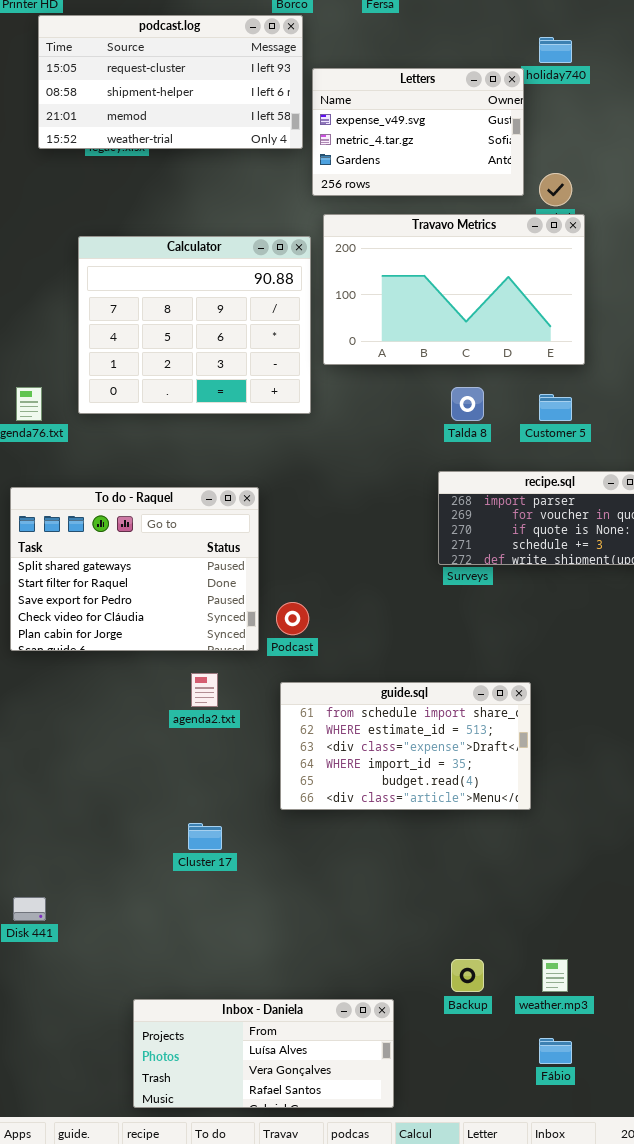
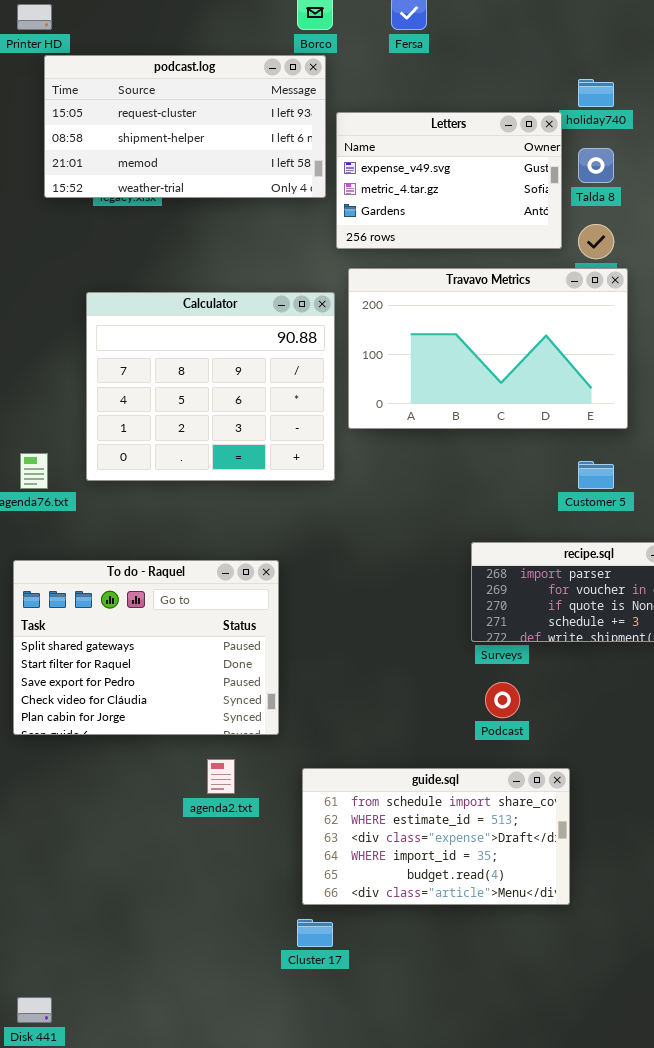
Talda 8: [451,387,484,421] -> [578,148,614,183], moved
Podcast: [276,602,309,635] -> [485,682,520,718], moved
Cluster 17: [188,823,222,850] -> [297,919,333,947], moved

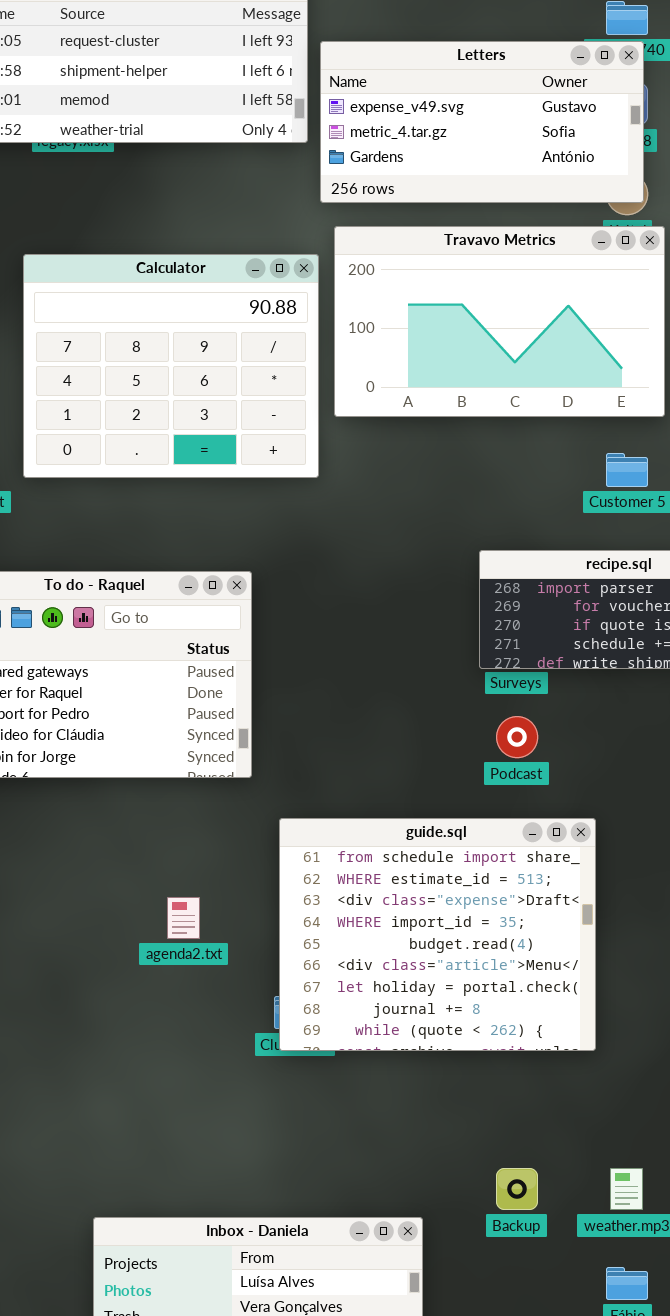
Letters: [336,112,562,249] -> [320,41,644,203], resized
agenda2.txt: [207,759,235,794] -> [167,897,200,939], moved
guide.sql: [302,768,570,905] -> [279,818,596,1051], resized

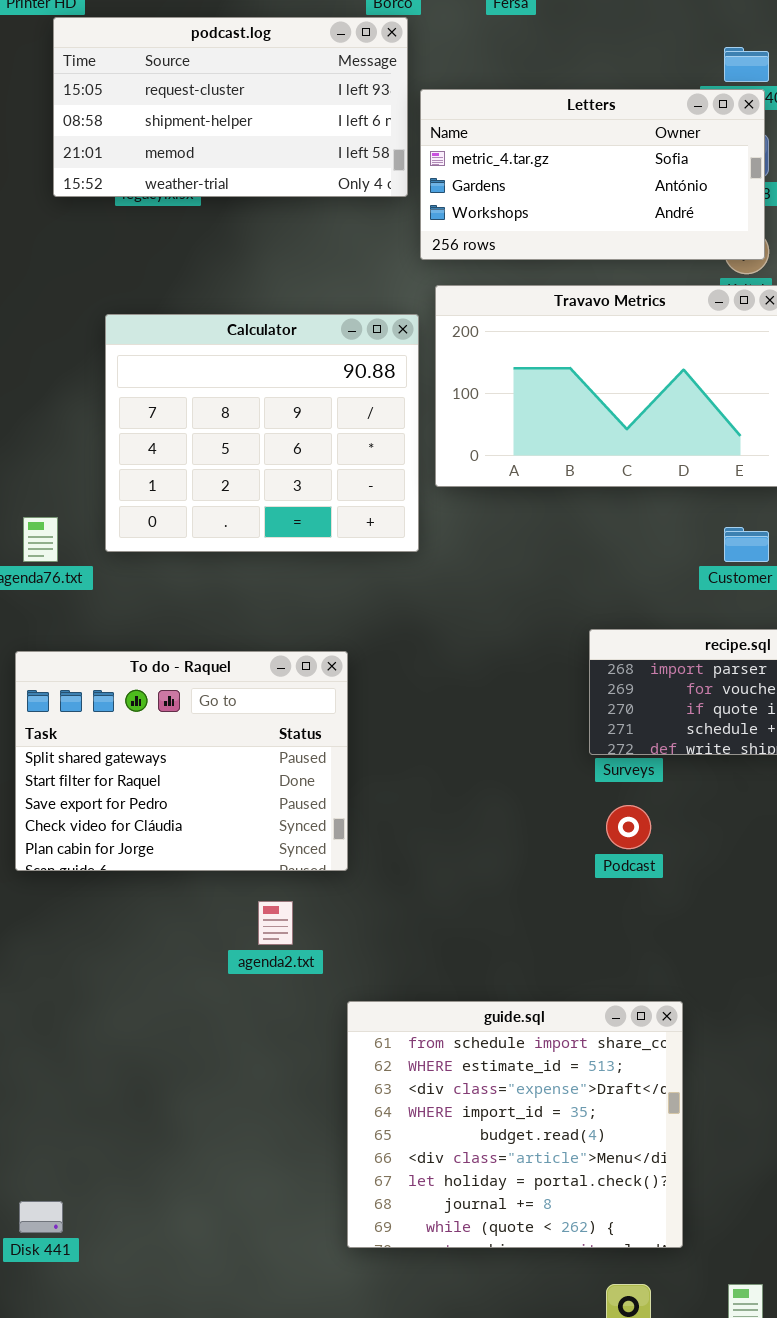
Letters: [320,41,644,203] -> [420,89,765,260], scrolled down 1 row
guide.sql: [279,818,596,1051] -> [347,1001,683,1248], moved
agenda2.txt: [167,897,200,939] -> [258,901,293,945], moved

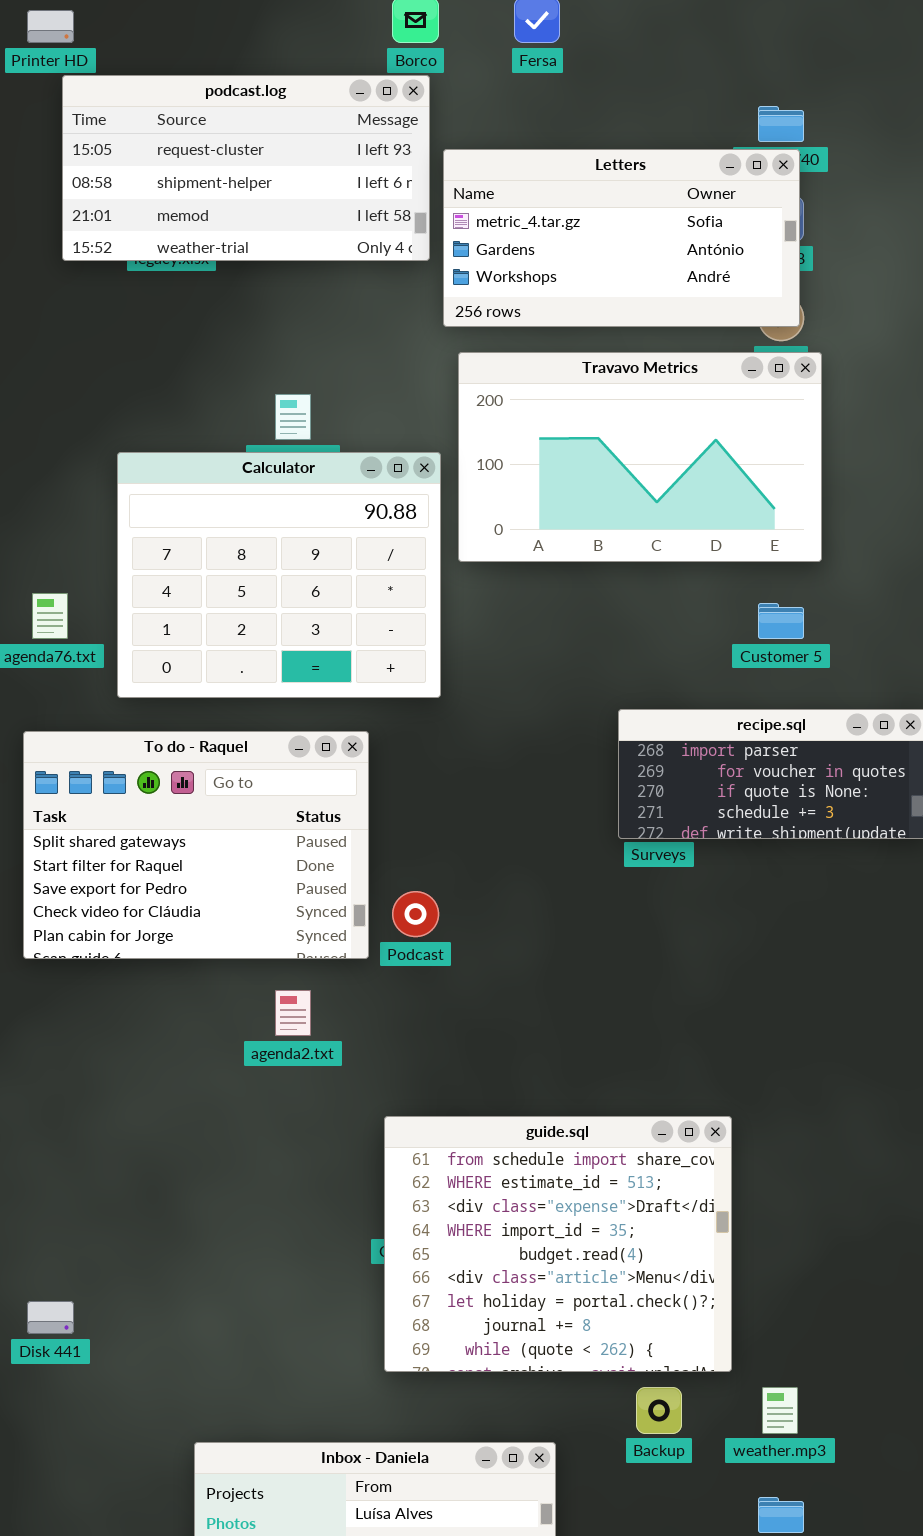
Calculator: [105,314,419,552] -> [117,452,441,698], moved
Podcast: [606,805,651,849] -> [392,891,439,937], moved
guide.sql: [347,1001,683,1248] -> [384,1116,732,1372], moved

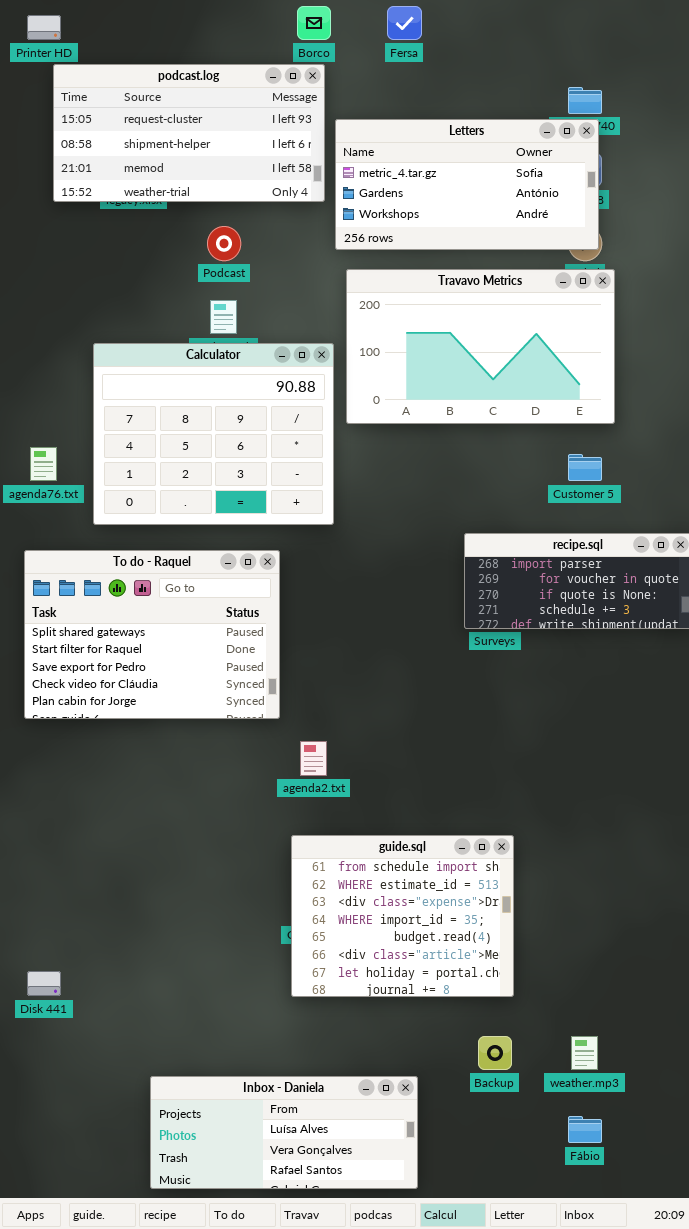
Podcast: [392,891,439,937] -> [207,226,241,261], moved
agenda2.txt: [275,990,311,1036] -> [300,741,327,776], moved
guide.sql: [384,1116,732,1372] -> [291,835,514,997], resized

